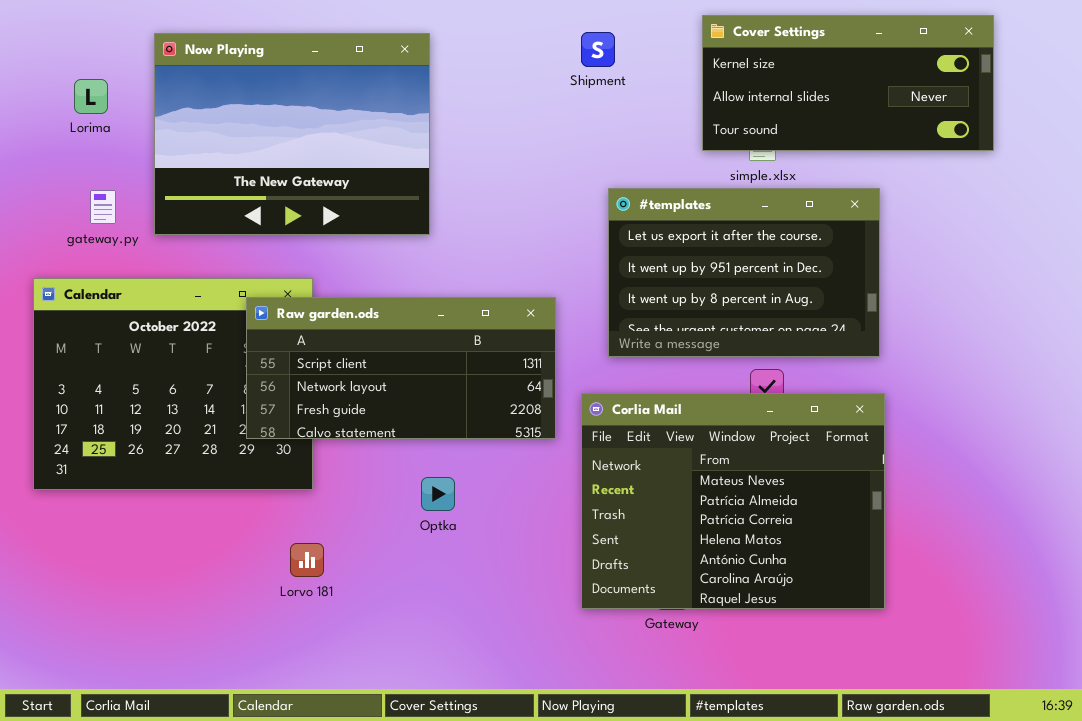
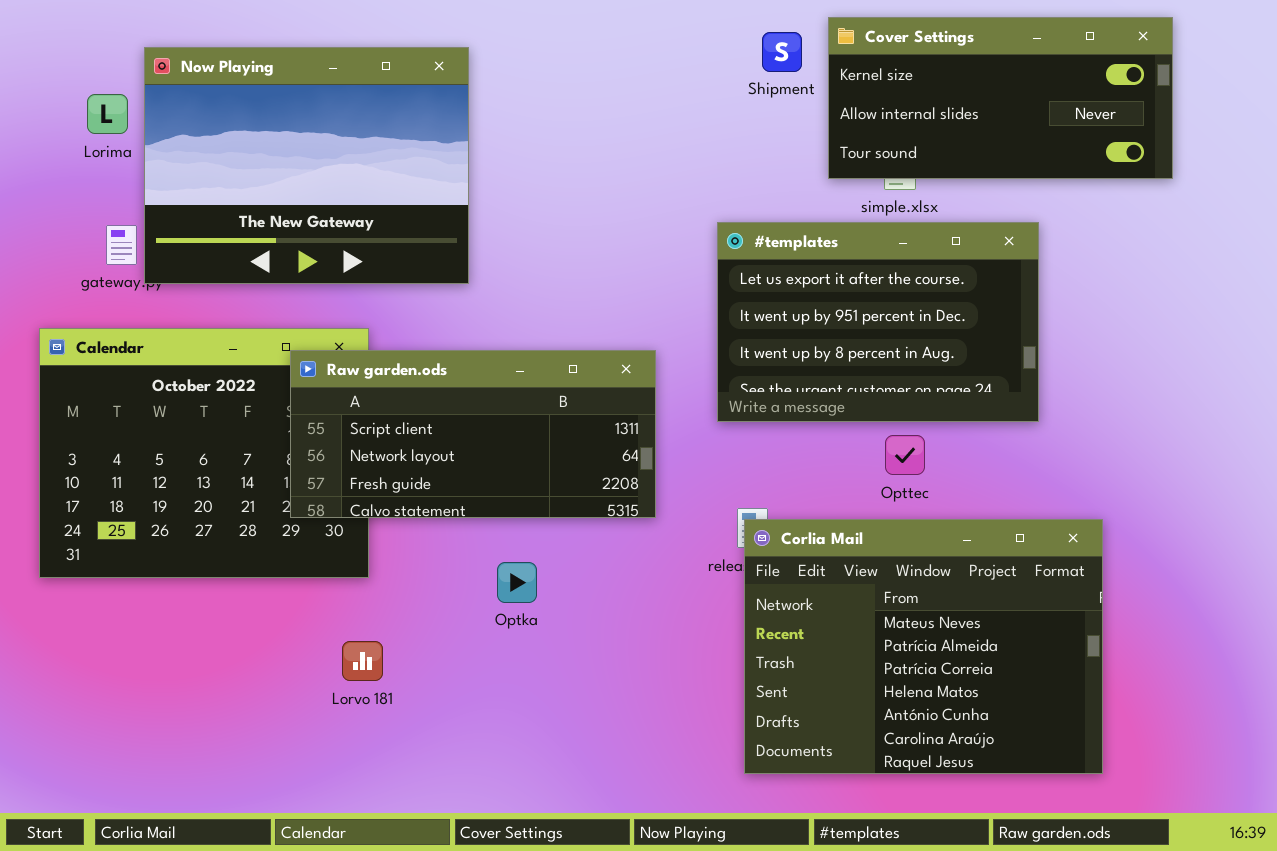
Shipment: [581,32,615,67] -> [762,32,802,72], moved
Now Playing: [154,33,430,235] -> [144,47,469,284], moved
Corlia Mail: [581,393,885,609] -> [744,519,1103,774], moved

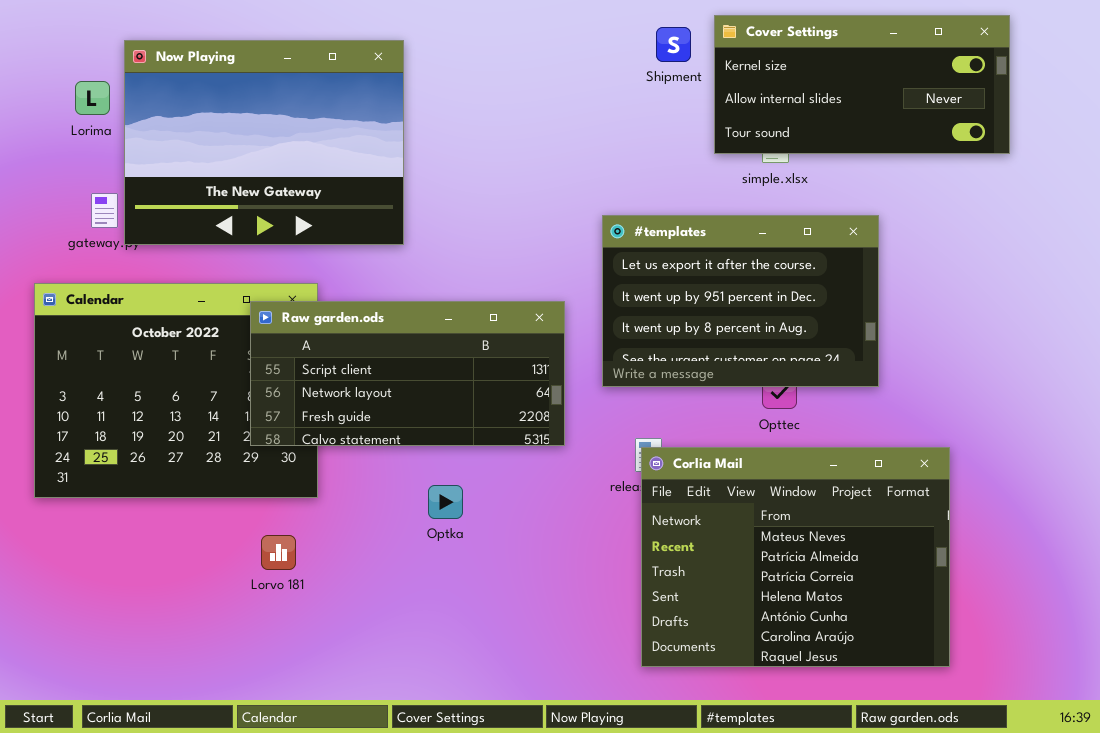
#templates: [717,222,1039,422] -> [602,215,879,387], moved
Lorvo 181: [342,641,383,681] -> [261,535,296,570], moved

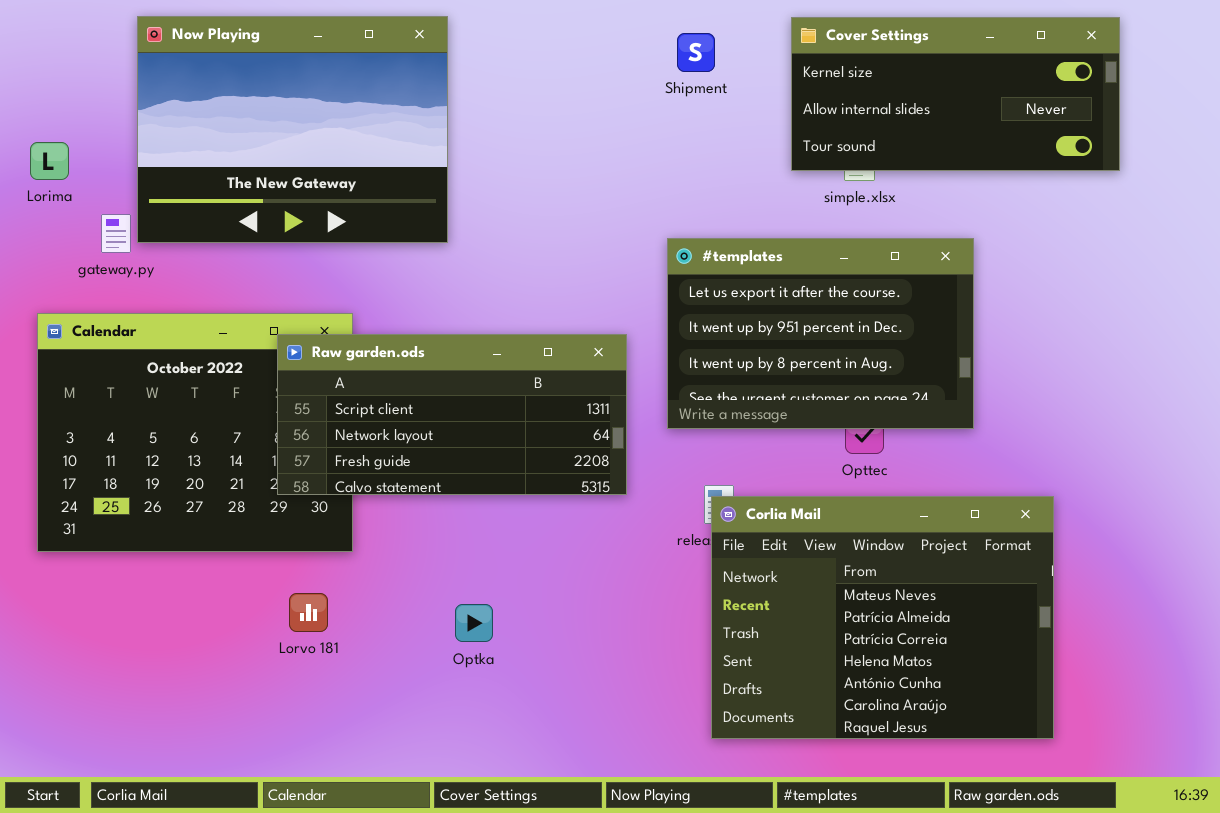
Shipment: [656,27,691,62] -> [677,33,715,72], moved
Now Playing: [124,40,404,245] -> [137,16,448,243], moved
Lorima: [75,81,110,115] -> [30,142,69,180], moved
Optka: [428,485,463,519] -> [455,604,493,642], moved

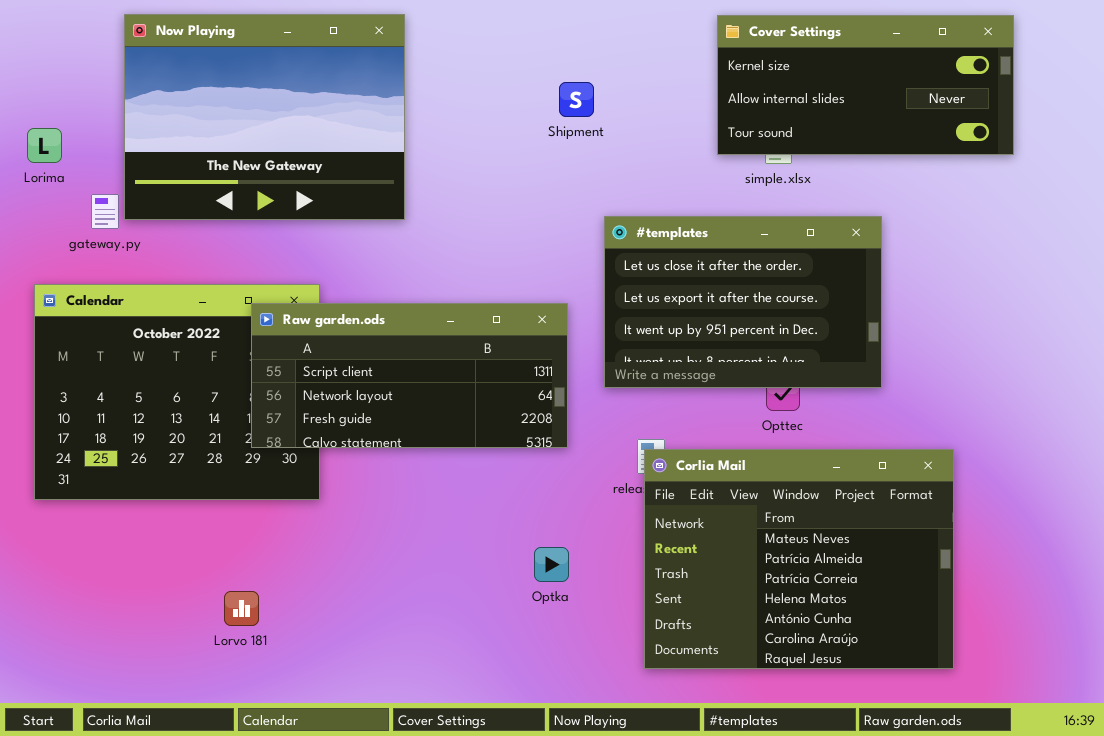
Shipment: [677,33,715,72] -> [559,82,594,117], moved
#templates: [667,238,974,429] -> [604,216,882,388], scrolled up 1 row
Lorvo 181: [289,593,328,632] -> [224,591,259,626], moved
Optka: [455,604,493,642] -> [534,547,569,582], moved

